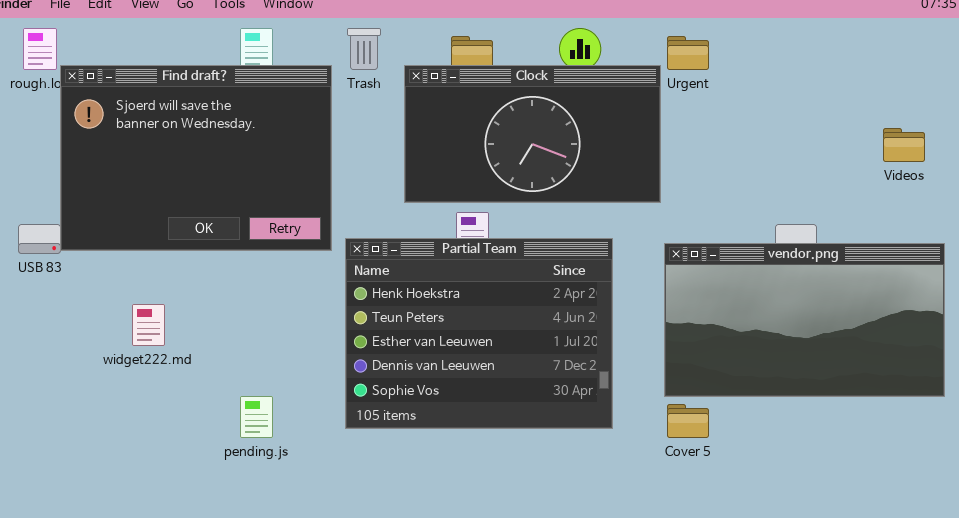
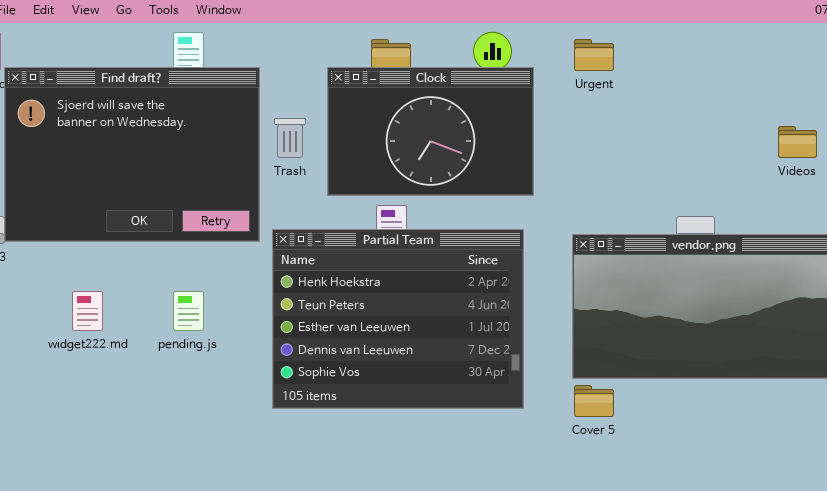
Trash: [347,28,381,70] -> [274,118,306,158], moved
Clock: [404,65,661,203] -> [327,67,534,196], resized
pending.js: [240,396,273,438] -> [173,291,204,331], moved

